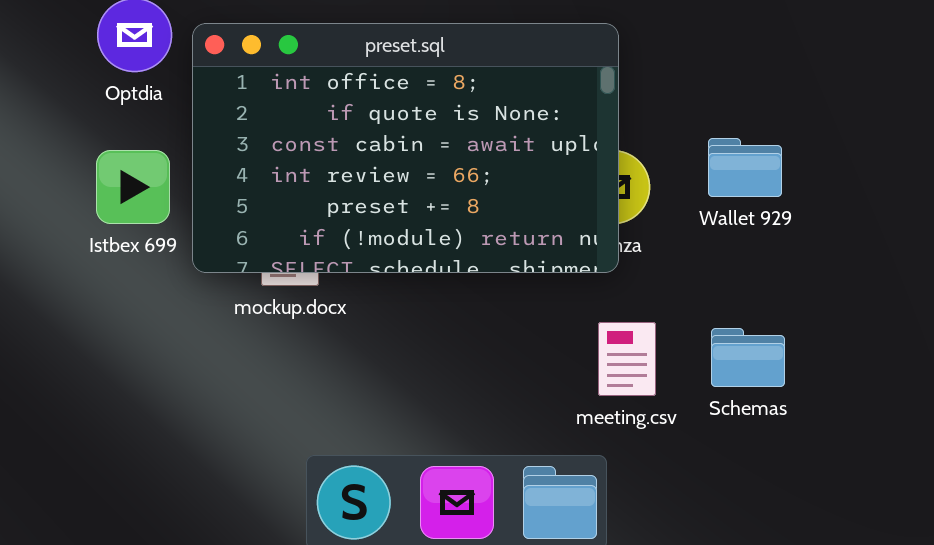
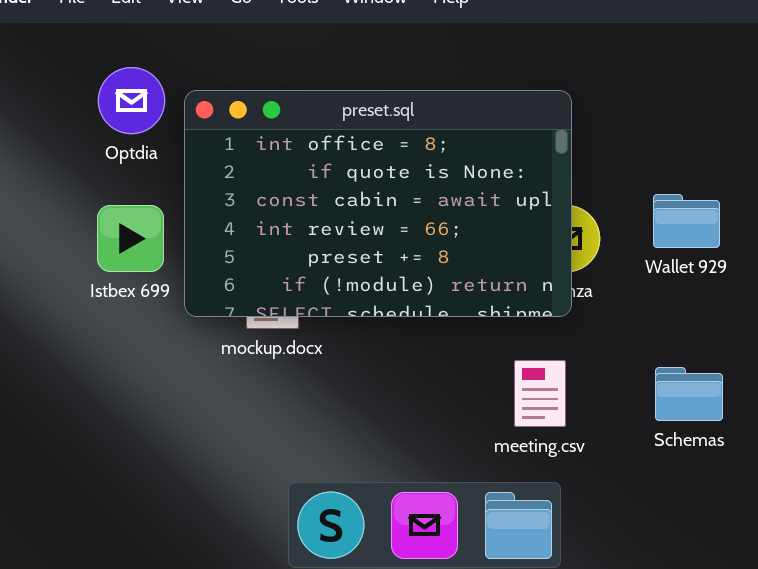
meeting.csv: [598,322,656,396] -> [514,360,566,427], moved

